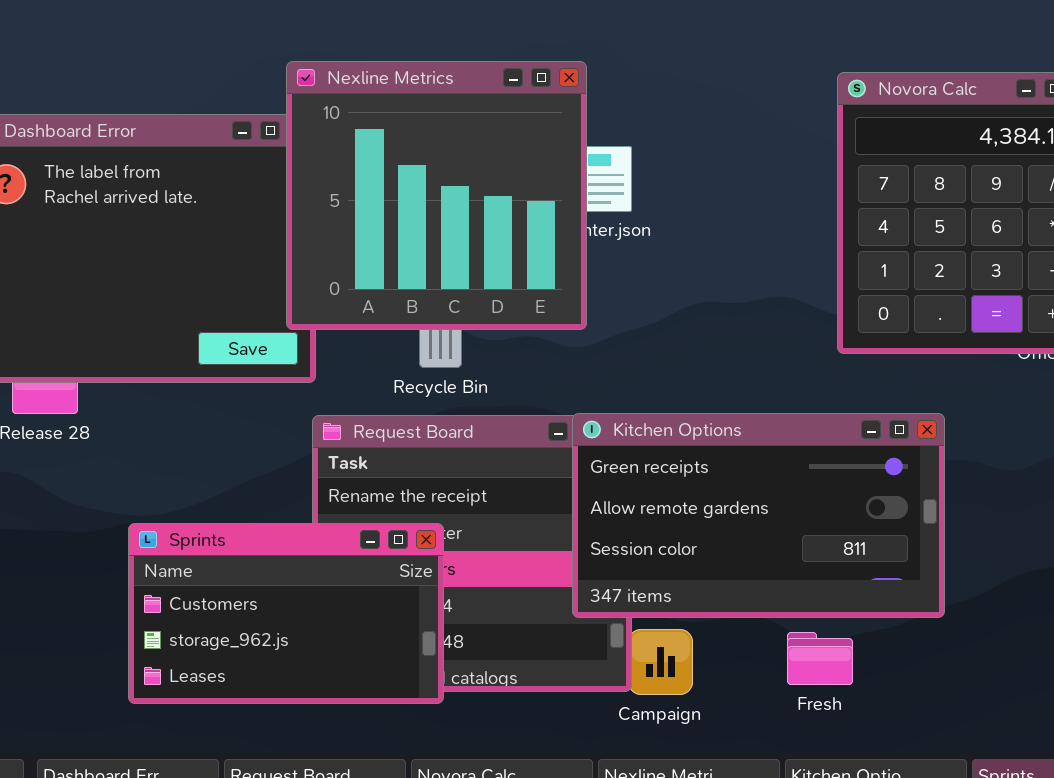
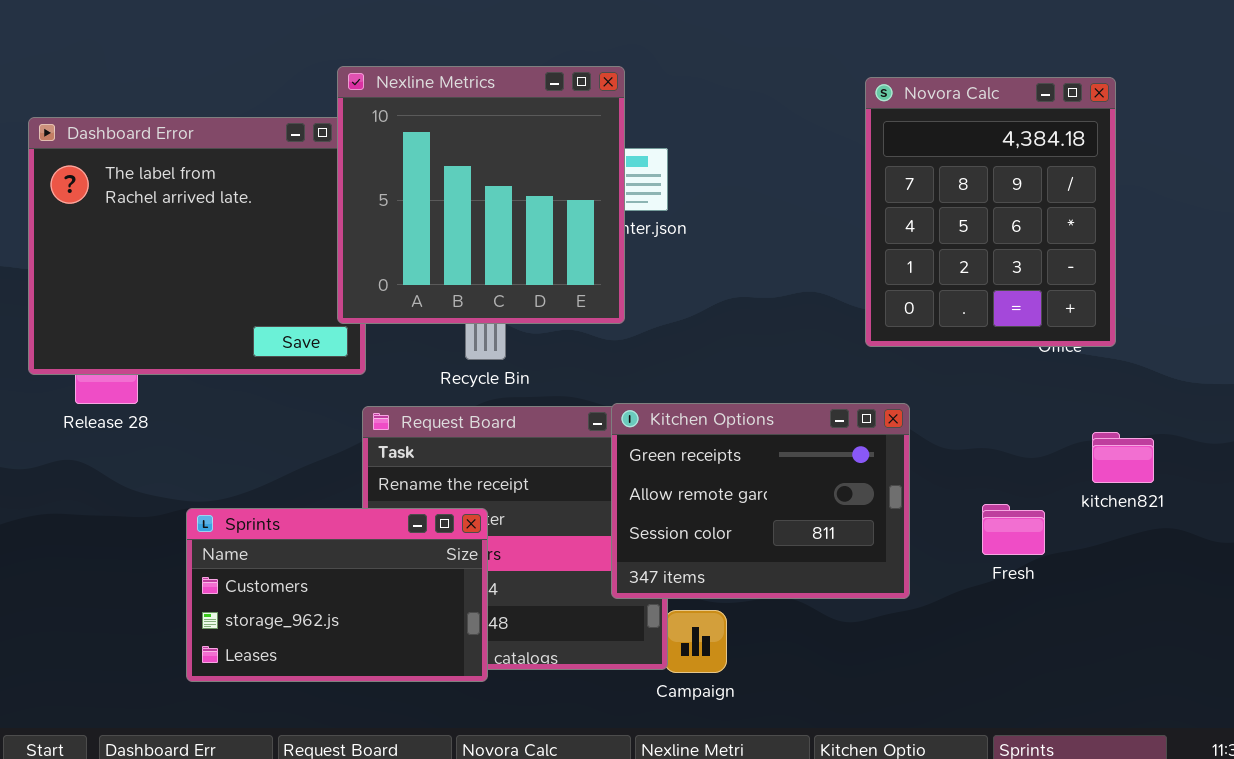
Kitchen Options: [572,413,945,618] -> [611,403,910,599], resized
Fresh: [787,632,853,685] -> [982,504,1045,555], moved

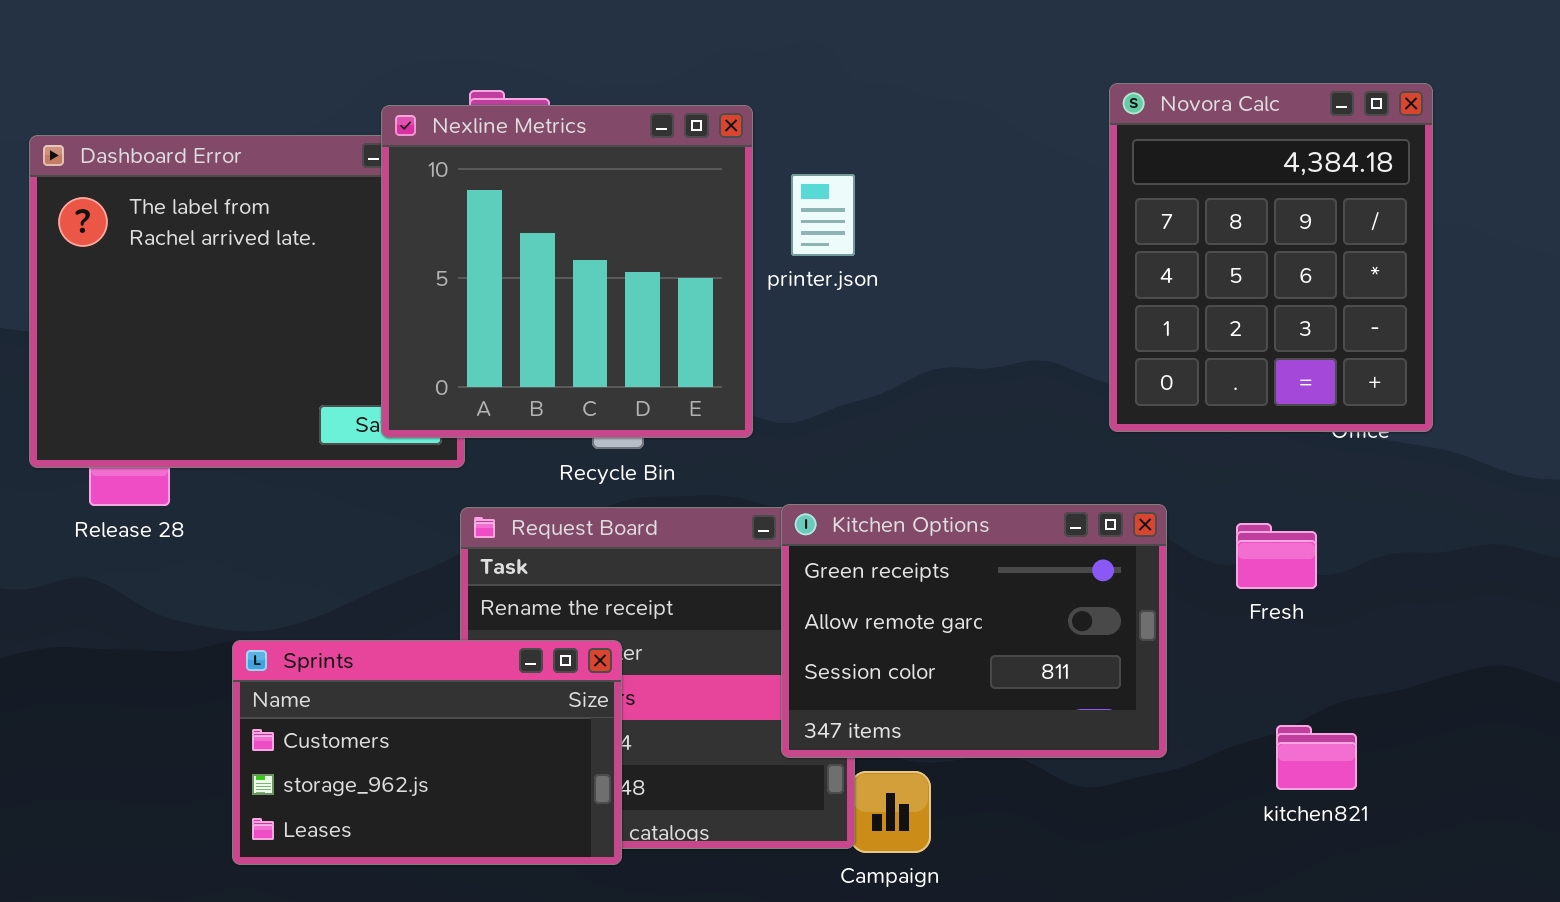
Nexline Metrics: [337,66,625,324] -> [381,105,753,438], moved
kitchen821: [1092,432,1154,483] -> [1276,725,1357,790], moved
Fresh: [982,504,1045,555] -> [1236,523,1317,589], moved

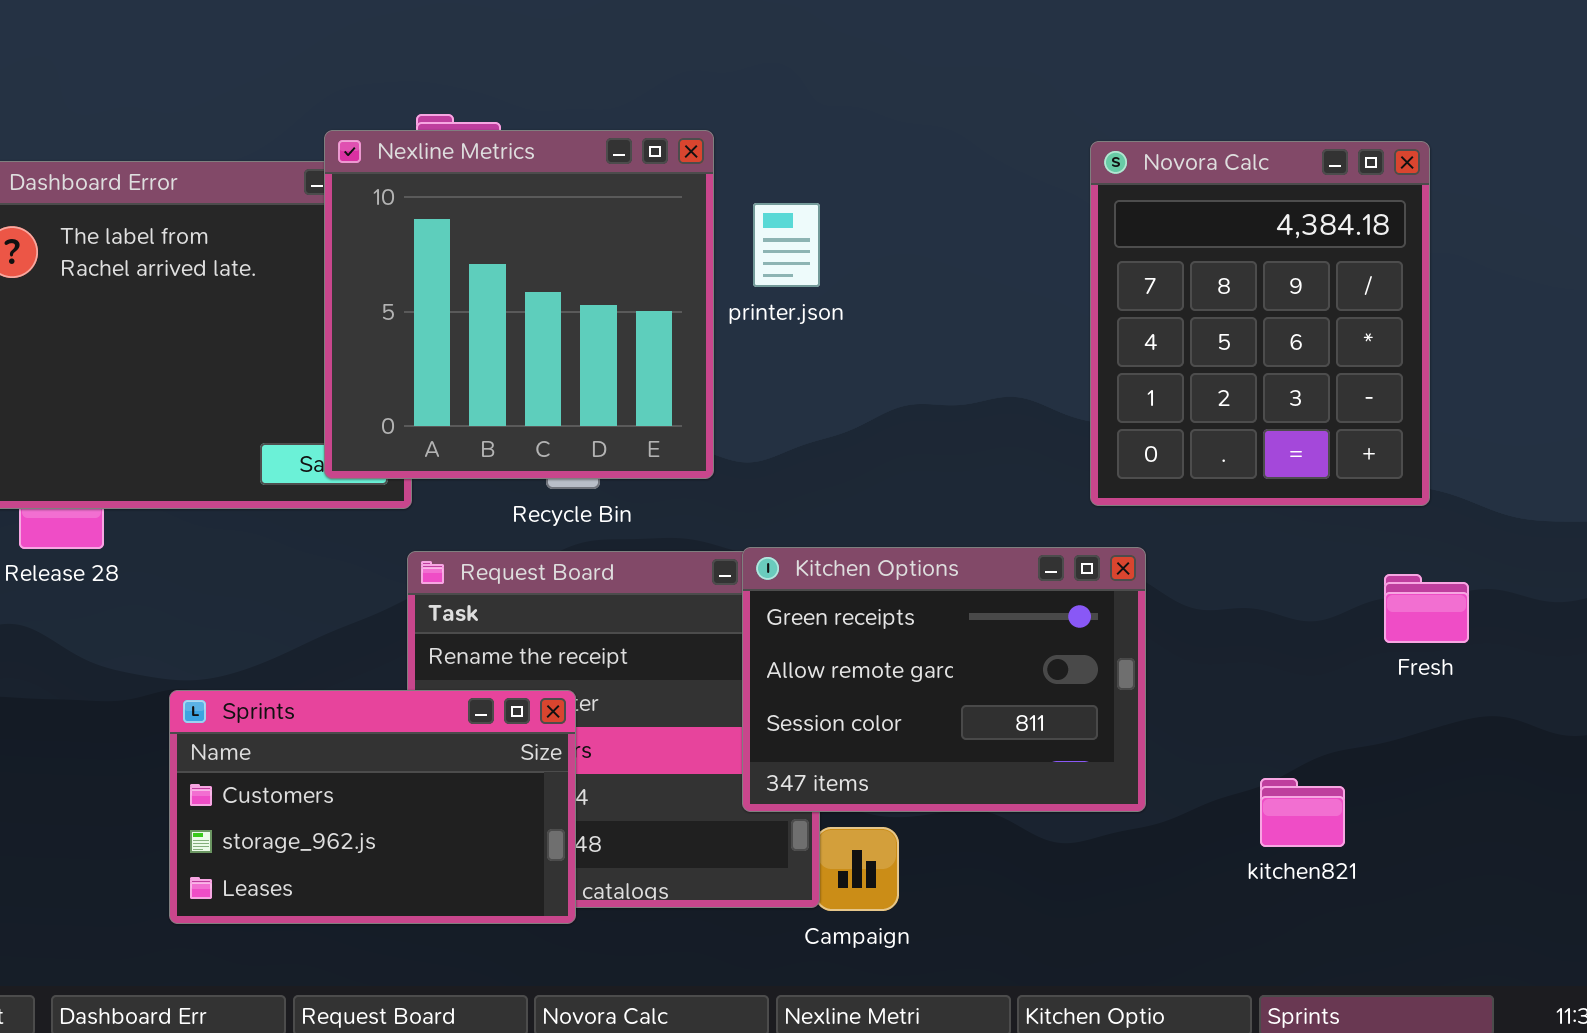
Novora Calc: [1109,83,1433,432] -> [1090,141,1430,506], moved
Fresh: [1236,523,1317,589] -> [1384,574,1469,643], moved

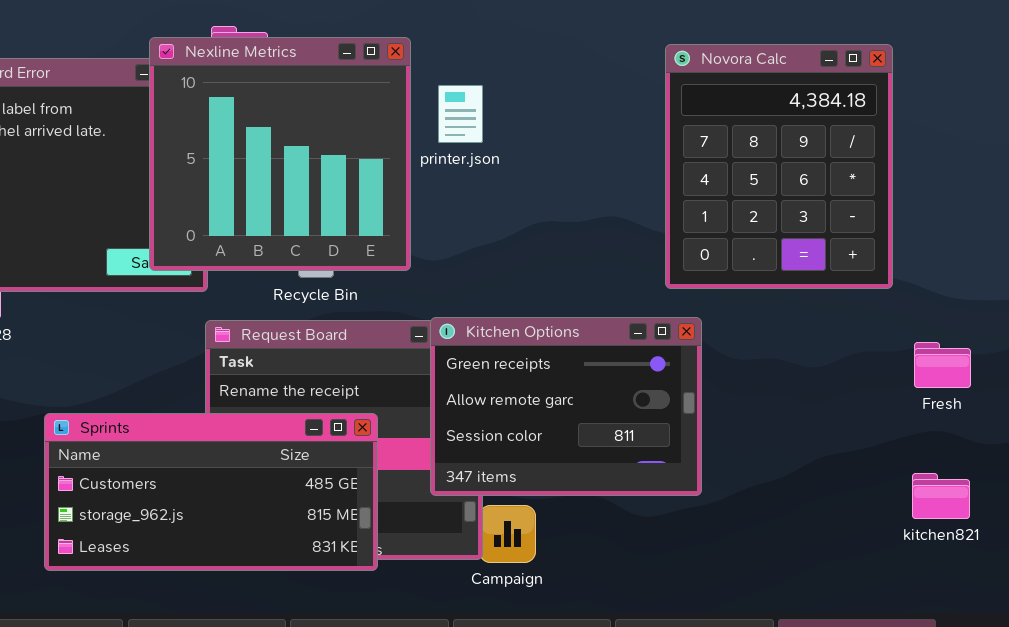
Fresh: [1384,574,1469,643] -> [914,342,971,388], moved
Sprints: [169,690,576,924] -> [44,413,378,571], resized
kitchen821: [1260,778,1345,847] -> [912,473,970,519], moved

